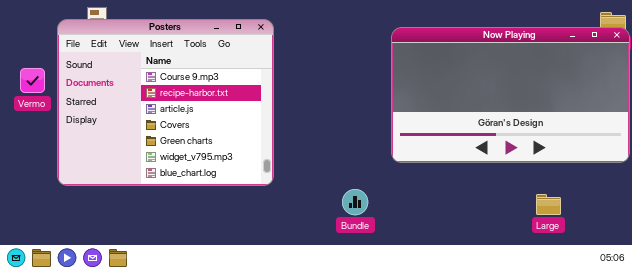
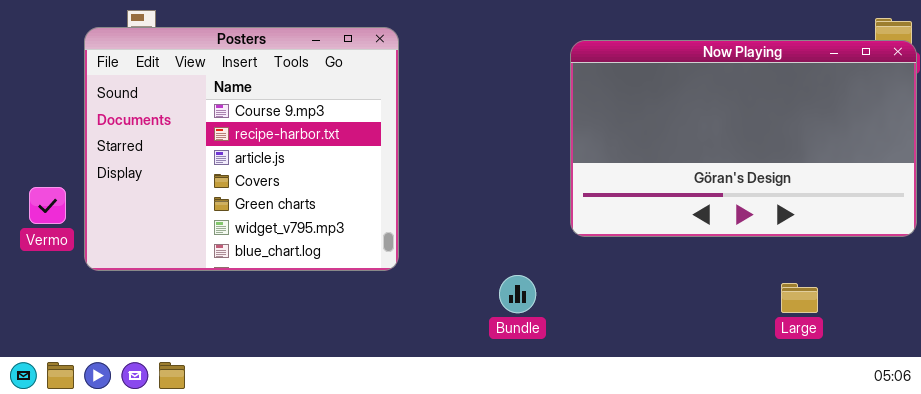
Vermo: [20,68,45,93] -> [29,187,66,224], moved

